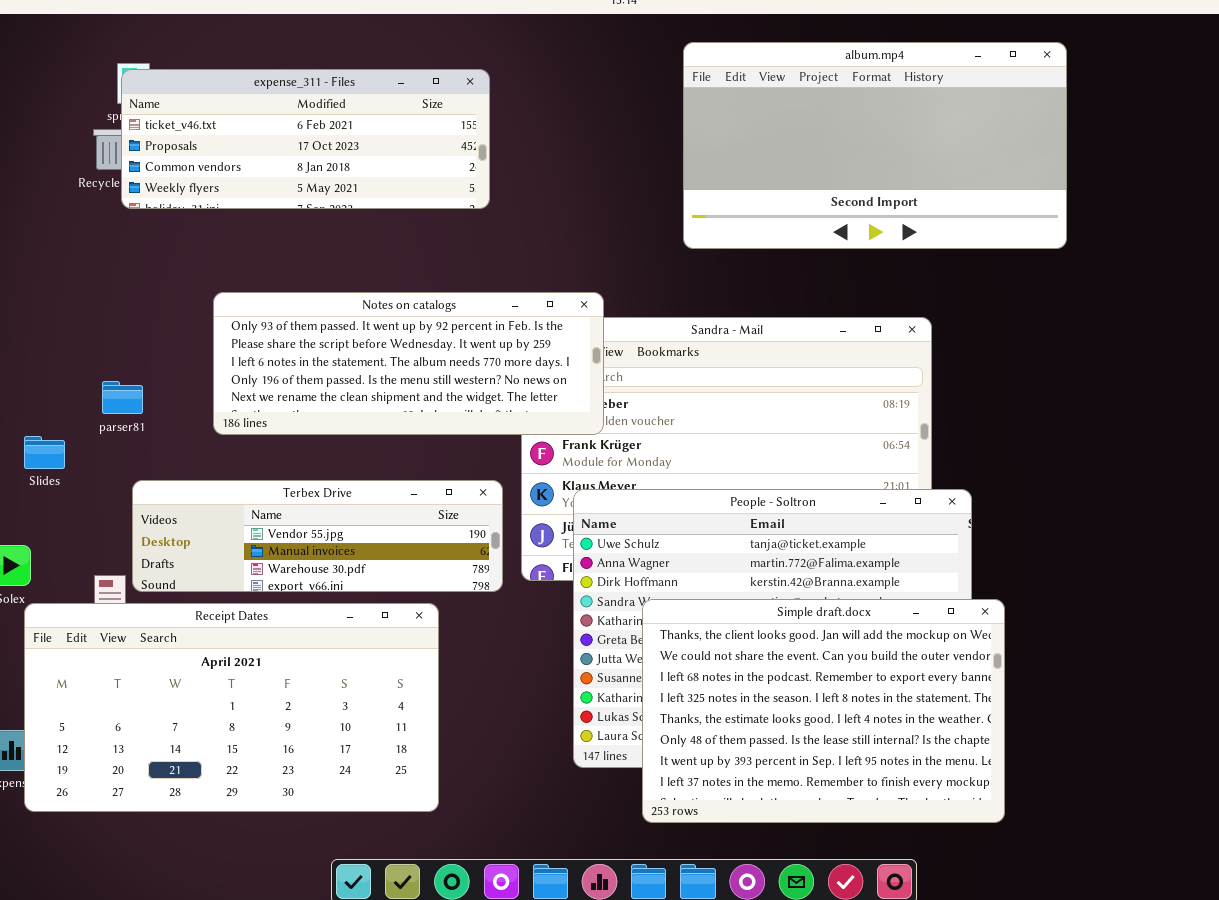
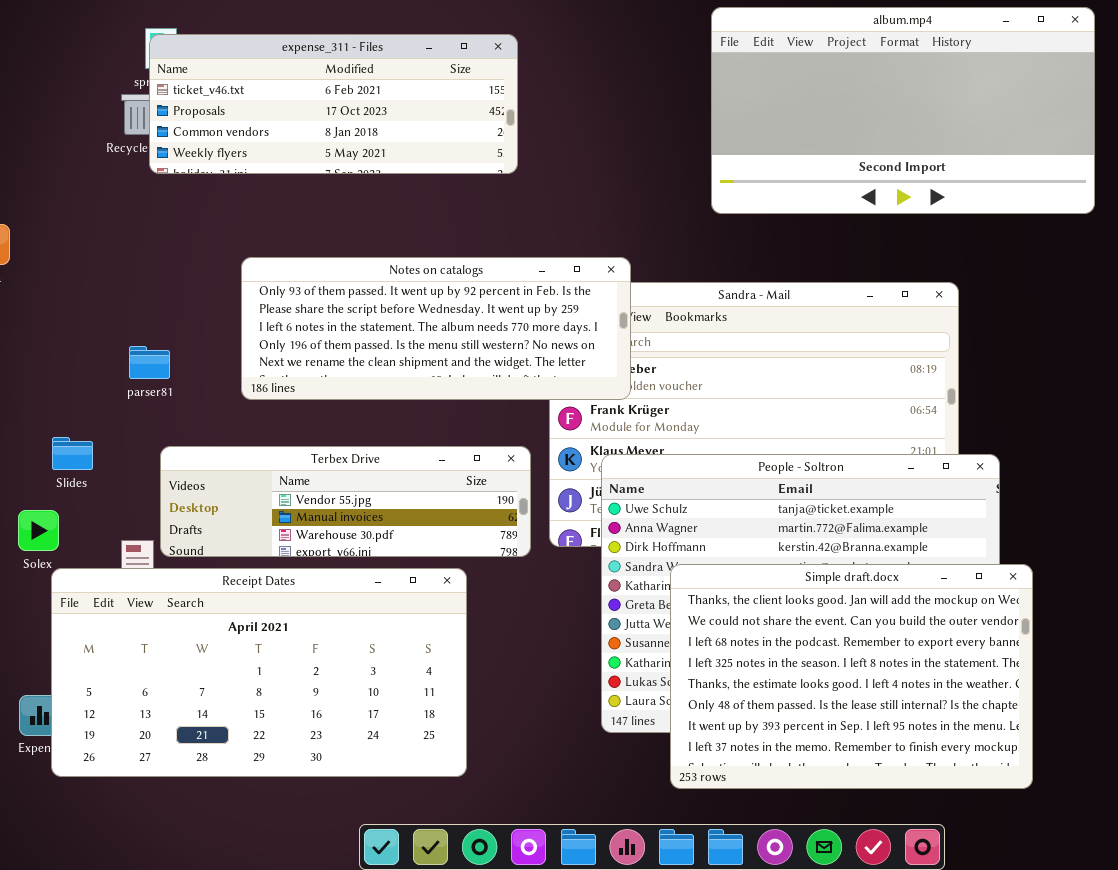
Slides: [24,436,65,469] -> [52,437,93,470], moved

